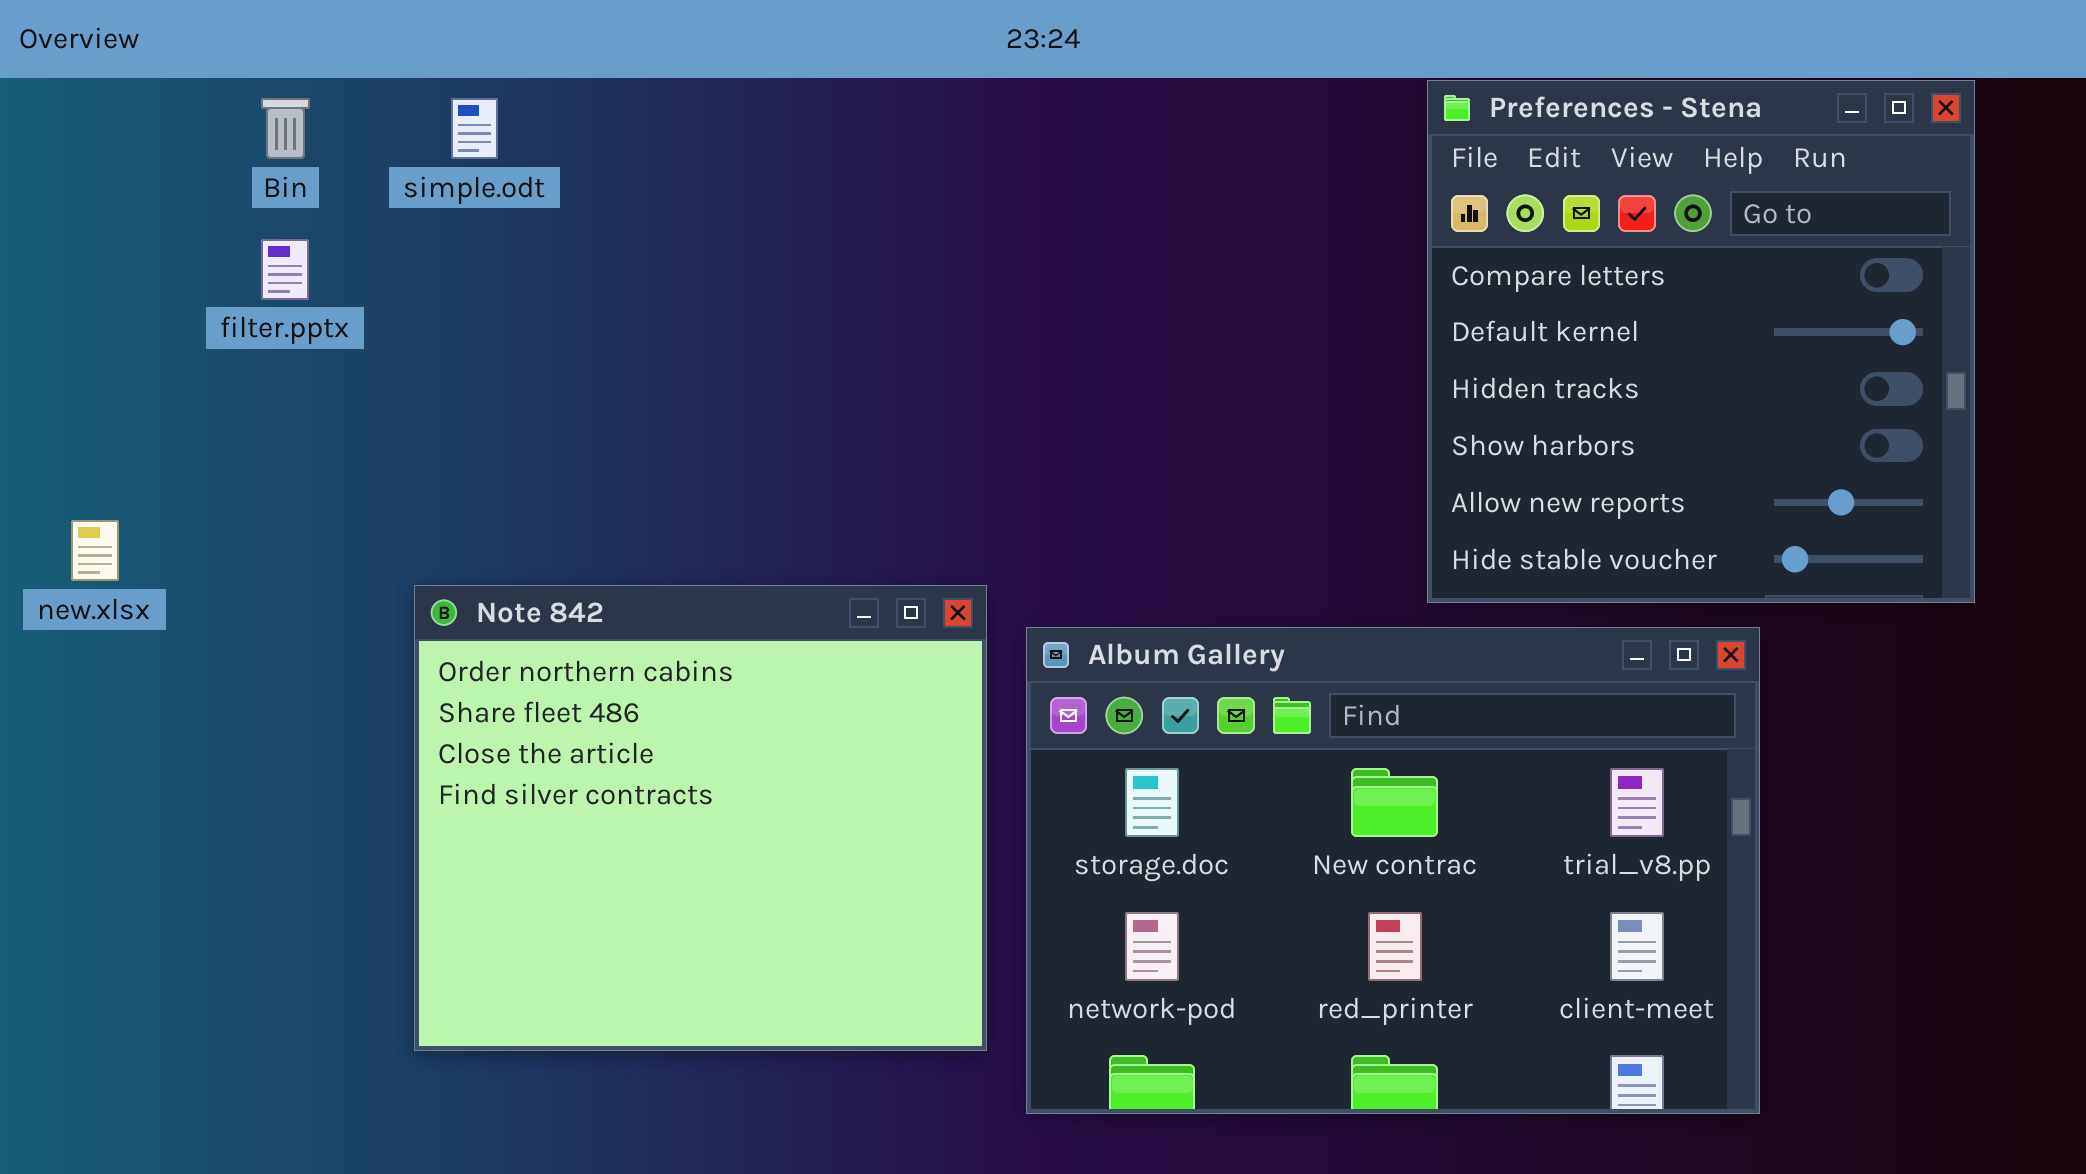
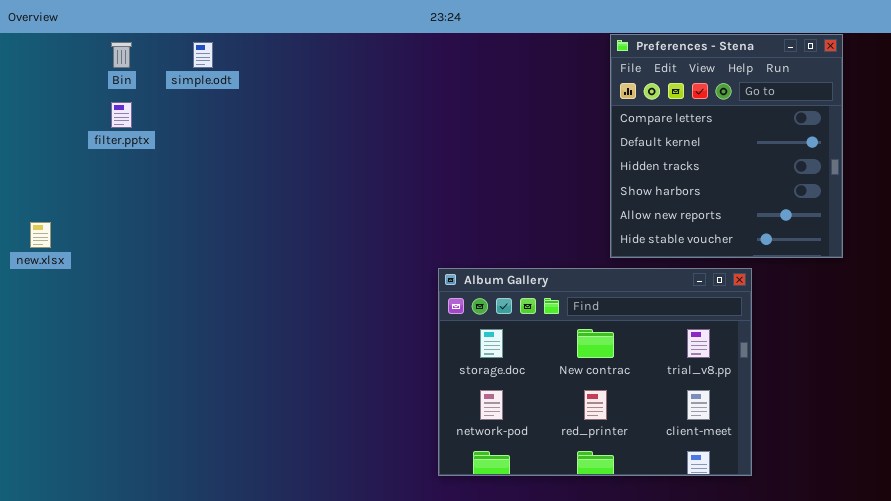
Note 842: [414,585,987,1051] -> none, closed

